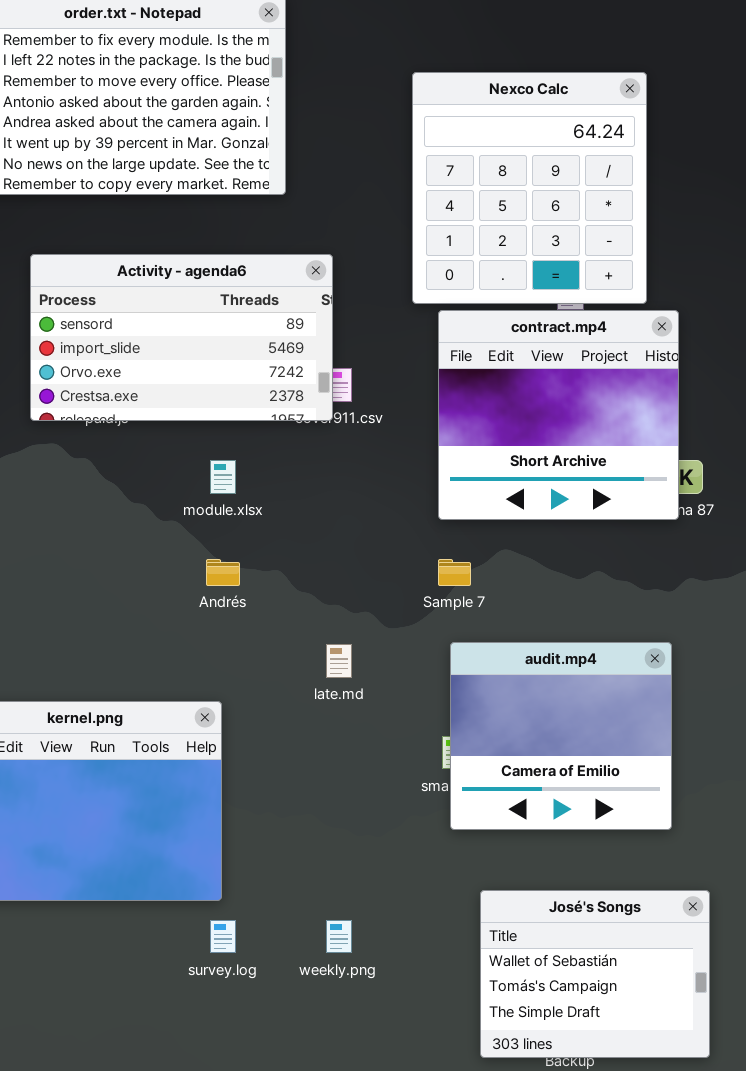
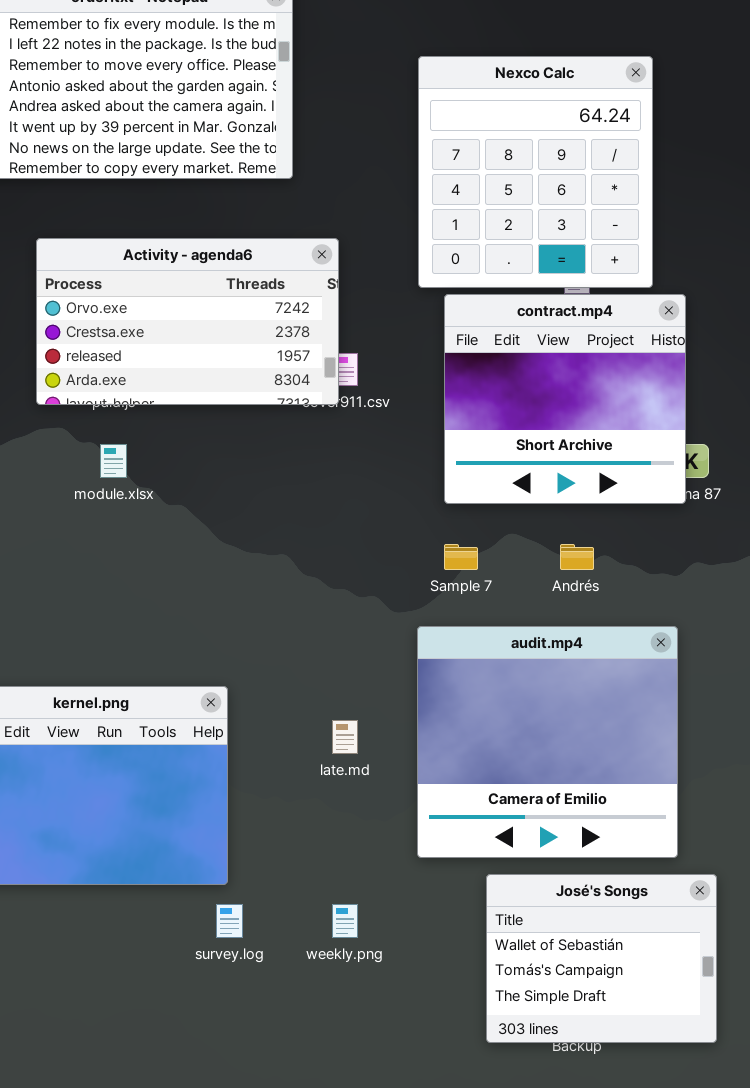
Activity - agenda6: [30,254,333,421] -> [36,238,339,405], scrolled down 2 rows
module.xlsx: [210,460,236,494] -> [100,444,127,478], moved
Andrés: [206,559,240,586] -> [560,544,594,570], moved
audit.mp4: [450,642,672,830] -> [417,626,678,858], resized
late.md: [326,644,352,678] -> [332,720,358,754], moved

